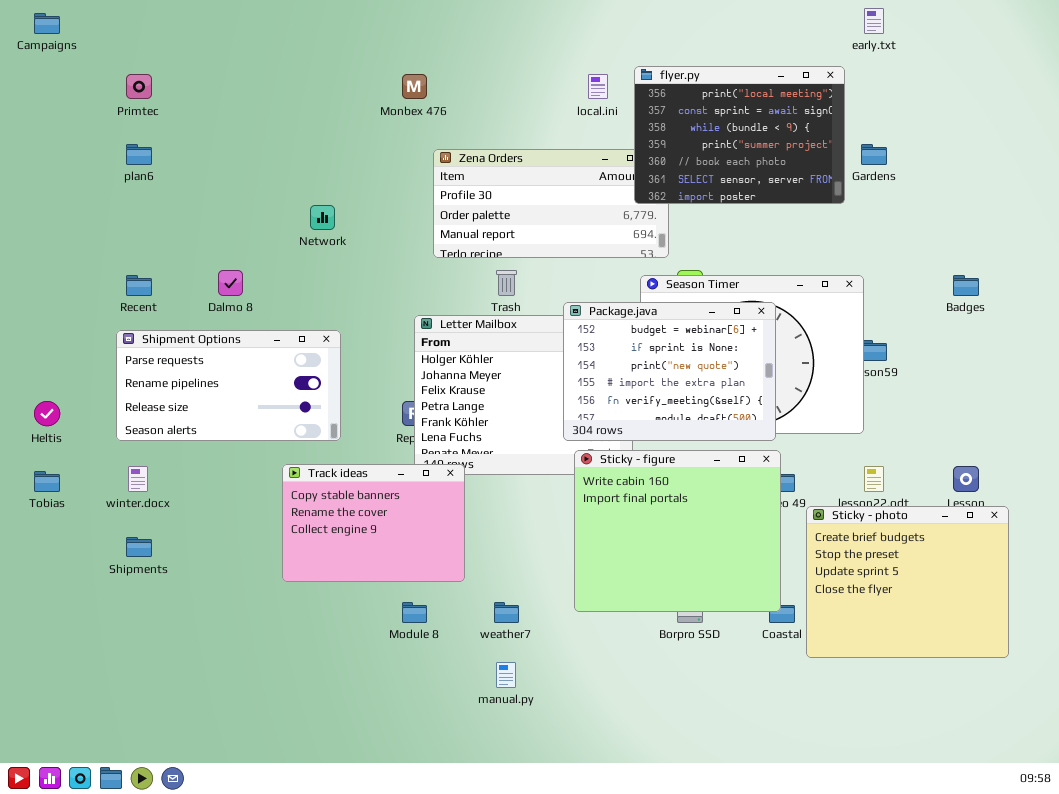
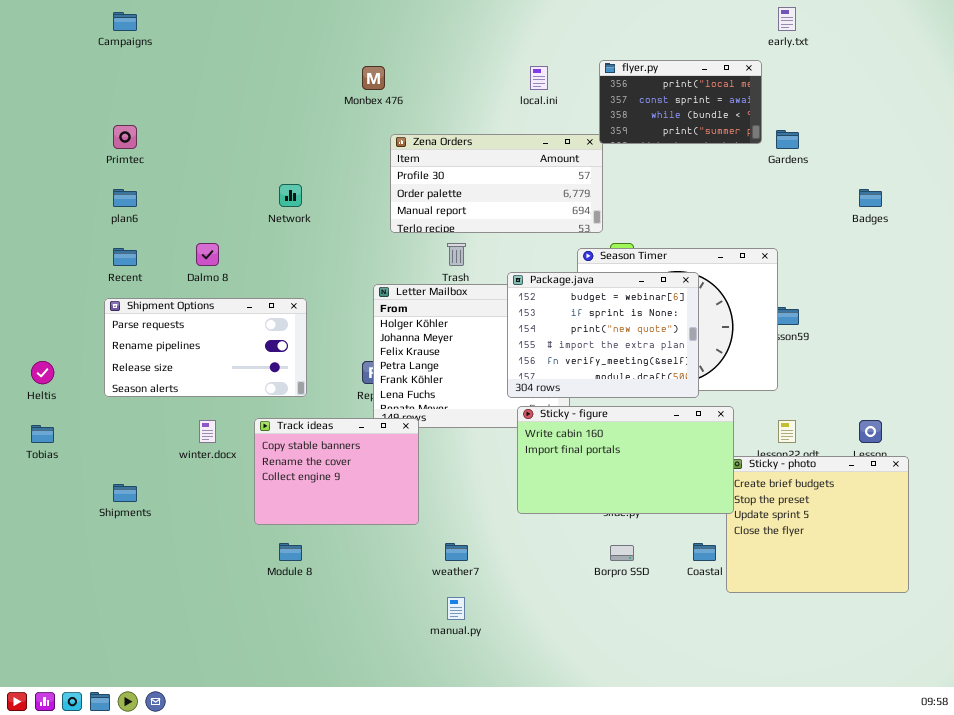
Campaigns: [34,13,60,34] -> [113,12,137,31], moved
flyer.py: [634,66,845,204] -> [599,60,762,144], resized
Primtec: [126,74,152,99] -> [113,125,137,149], moved
plan6: [126,144,152,165] -> [113,189,137,207], moved
Badges: [953,275,979,296] -> [859,189,882,207], moved
Sticky - figure: [574,450,781,612] -> [517,406,734,514], resized
winter.docx: [128,466,148,492] -> [199,420,216,443], moved
Module 8: [402,602,427,623] -> [279,543,302,561], moved

